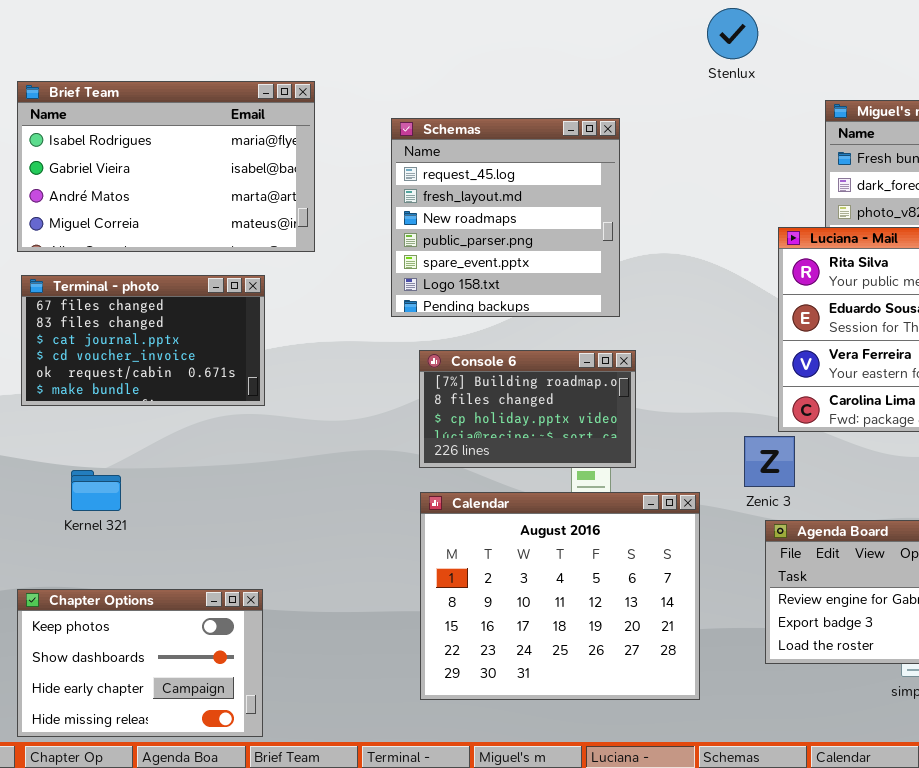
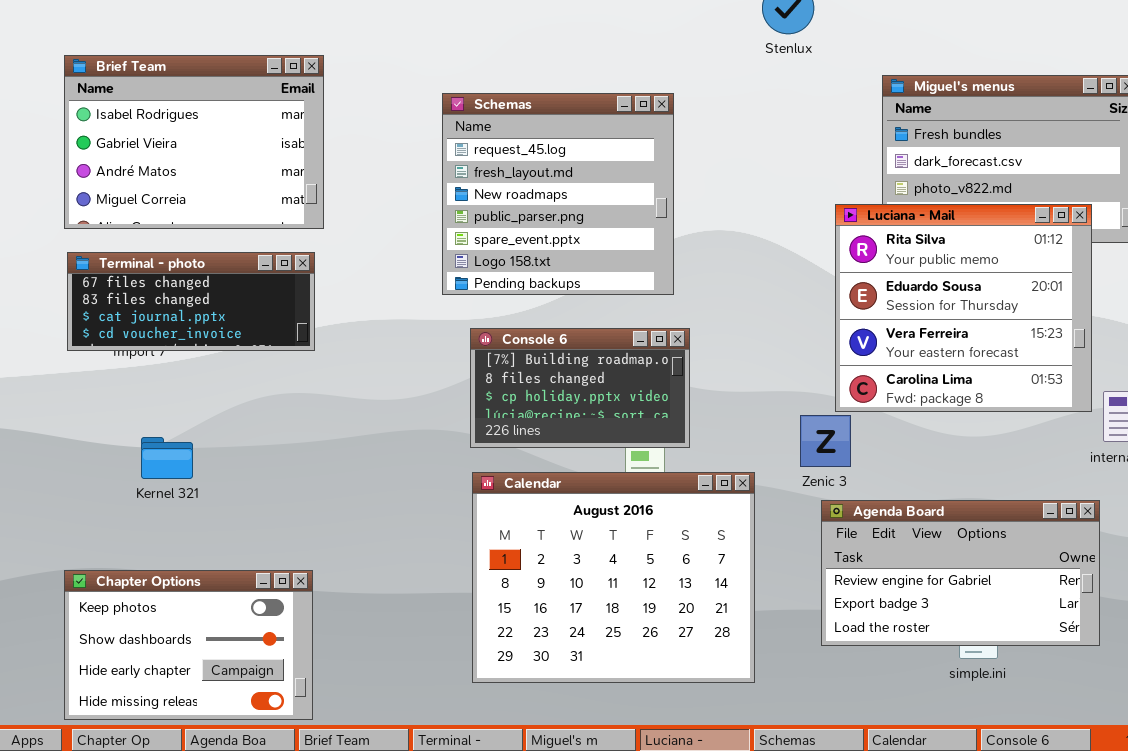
Brief Team: [17,81,315,252] -> [64,55,324,229], resized
Terminal - photo: [21,275,265,406] -> [67,252,315,351], resized
Kernel 321: [71,470,121,511] -> [141,437,193,479], moved

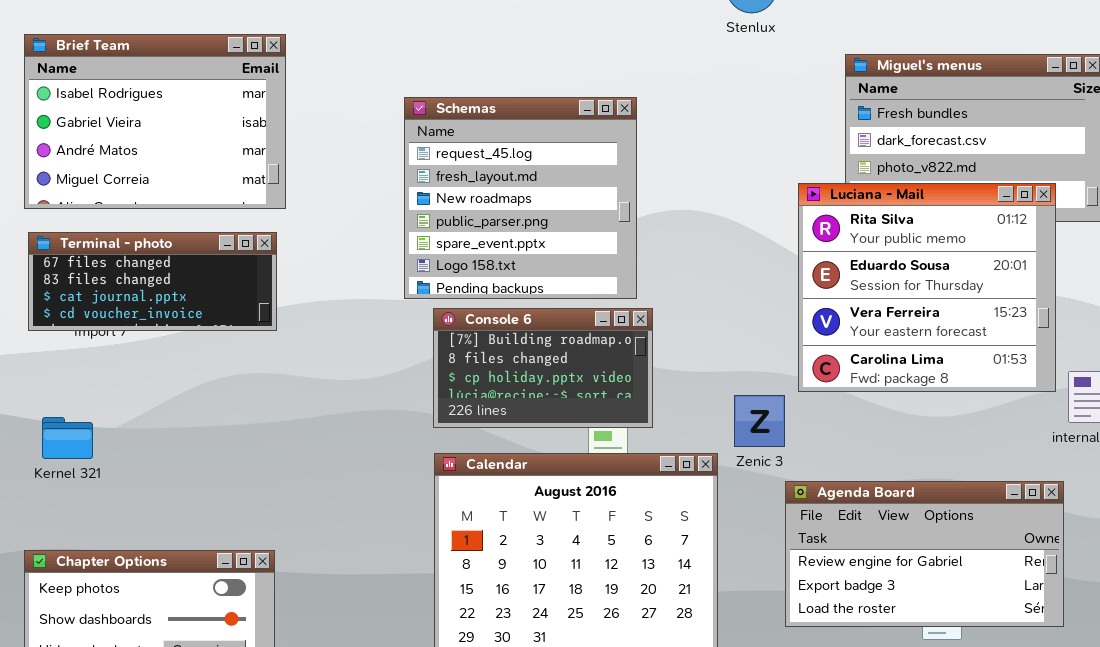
Schemas: [442,93,674,295] -> [404,97,637,299], moved
Zenic 3: [800,415,851,467] -> [734,395,785,447], moved
Kernel 321: [141,437,193,479] -> [42,417,93,459], moved

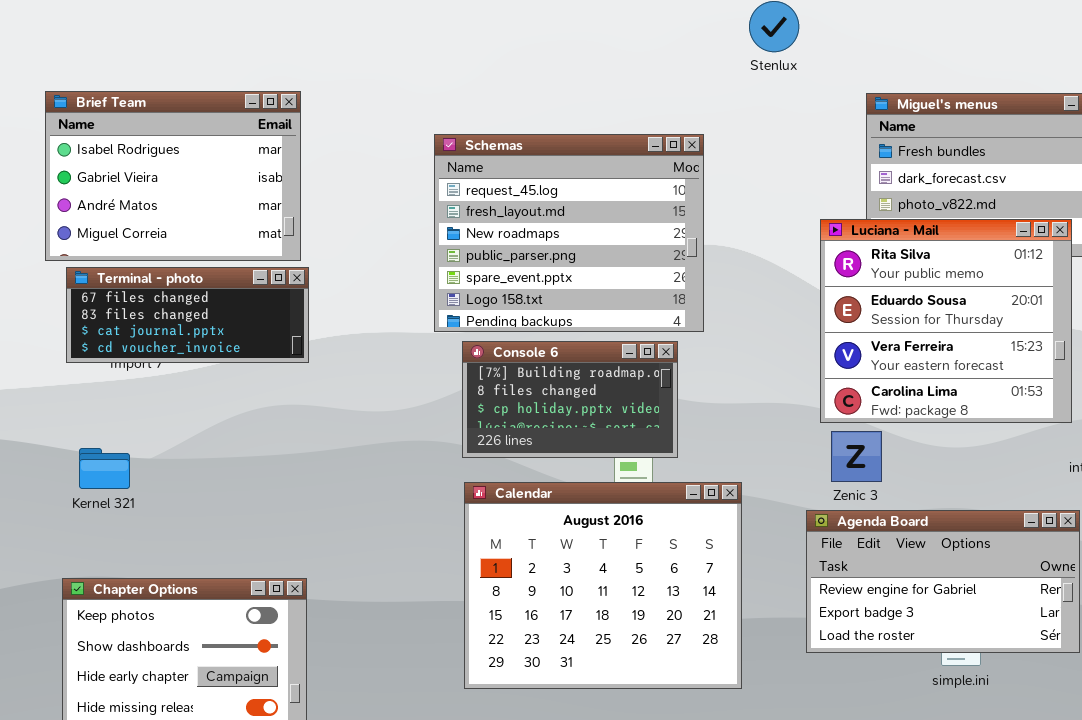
Brief Team: [24,34,286,209] -> [45,91,301,261], moved
Schemas: [404,97,637,299] -> [434,134,704,332], resized
Zenic 3: [734,395,785,447] -> [831,431,882,482], moved

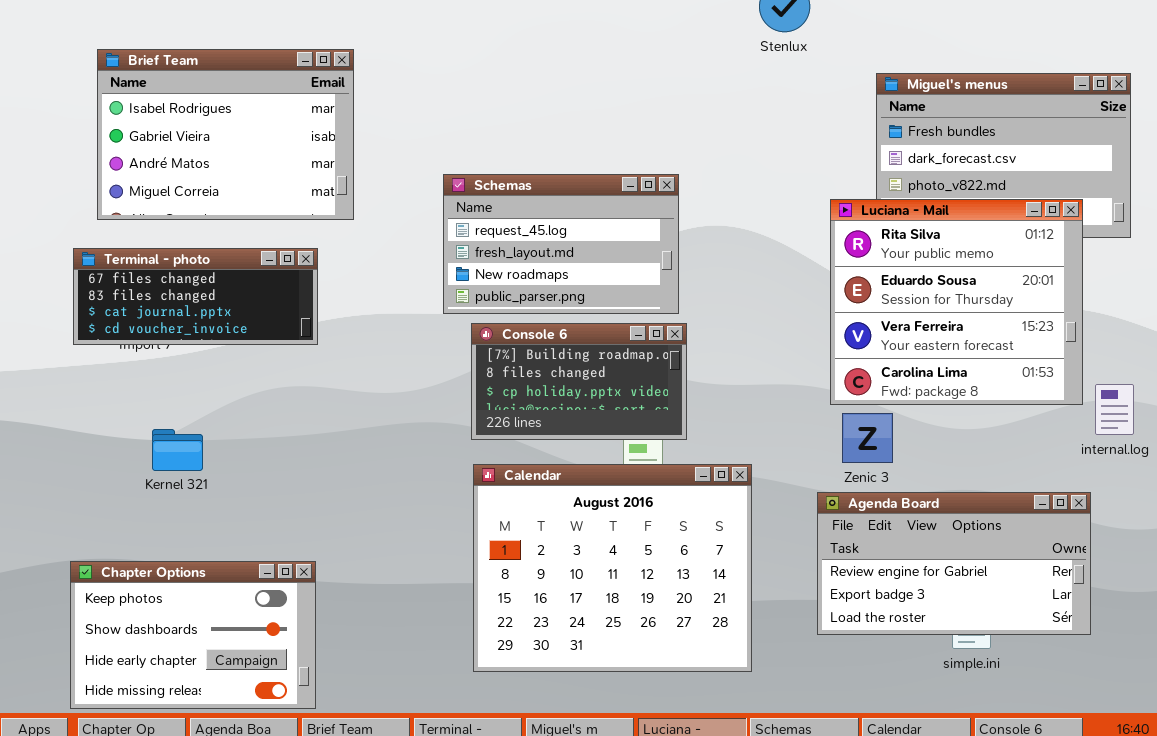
Brief Team: [45,91,301,261] -> [97,49,354,220], moved
Schemas: [434,134,704,332] -> [443,174,679,314], resized
Kernel 321: [79,448,130,489] -> [152,429,203,471], moved

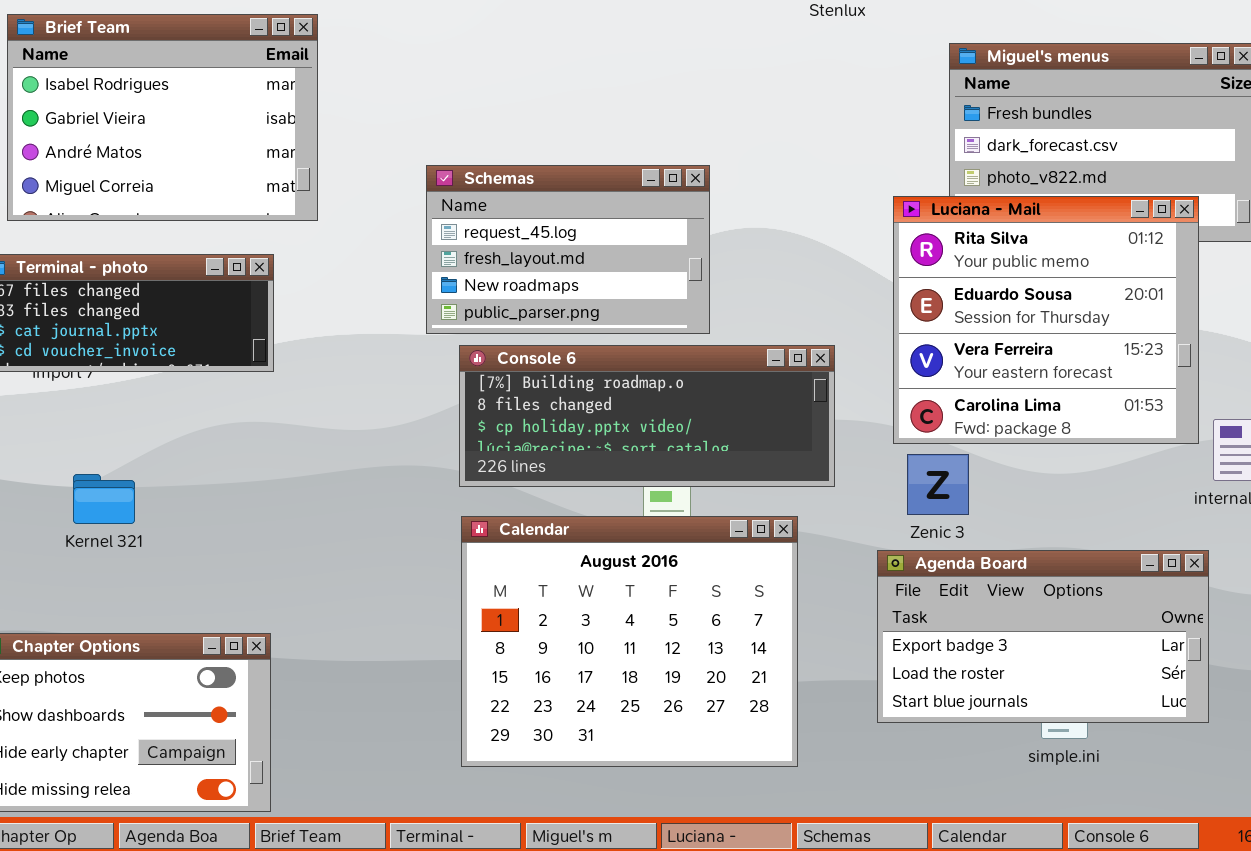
Console 6: [471,323,687,440] -> [459,345,835,487], resized
Agenda Board: [817,492,1091,635] -> [877,550,1209,723], scrolled down 1 row

